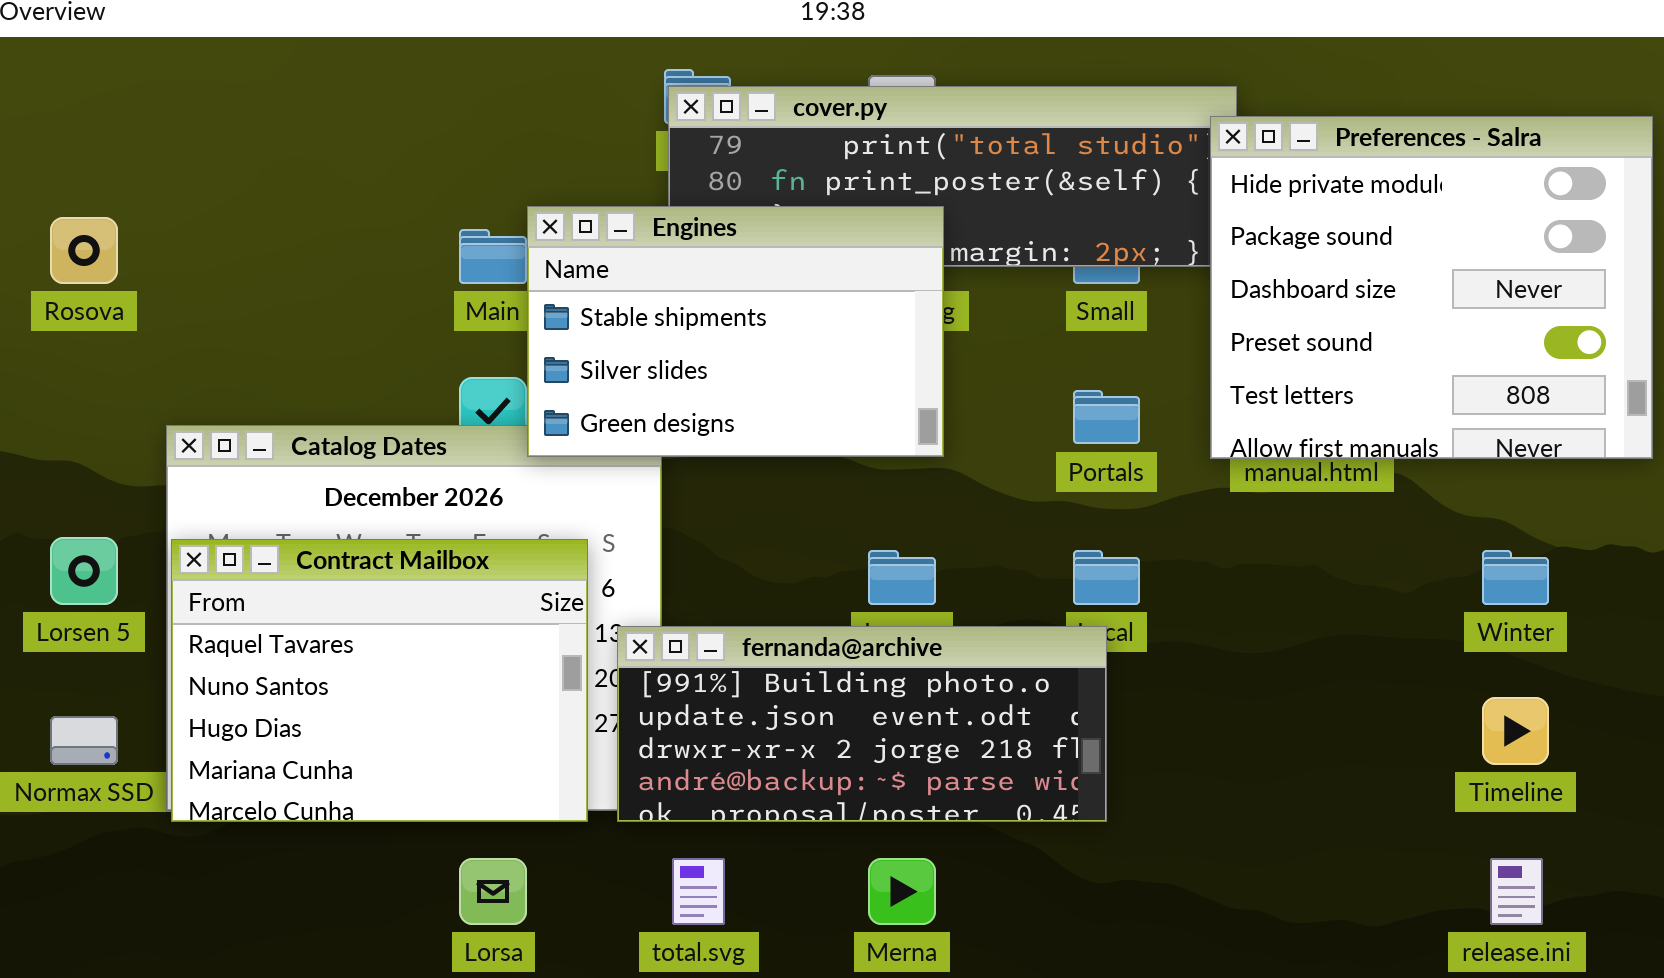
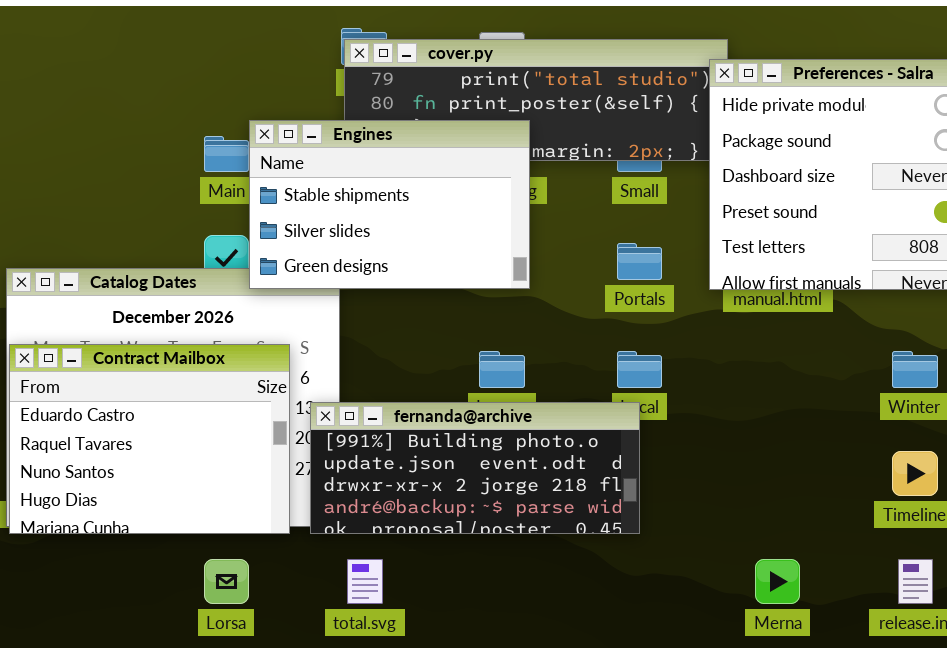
Contract Mailbox: [171,539,588,822] -> [9,344,290,534], scrolled up 1 row
Merna: [868,858,936,925] -> [755,559,800,604], moved

